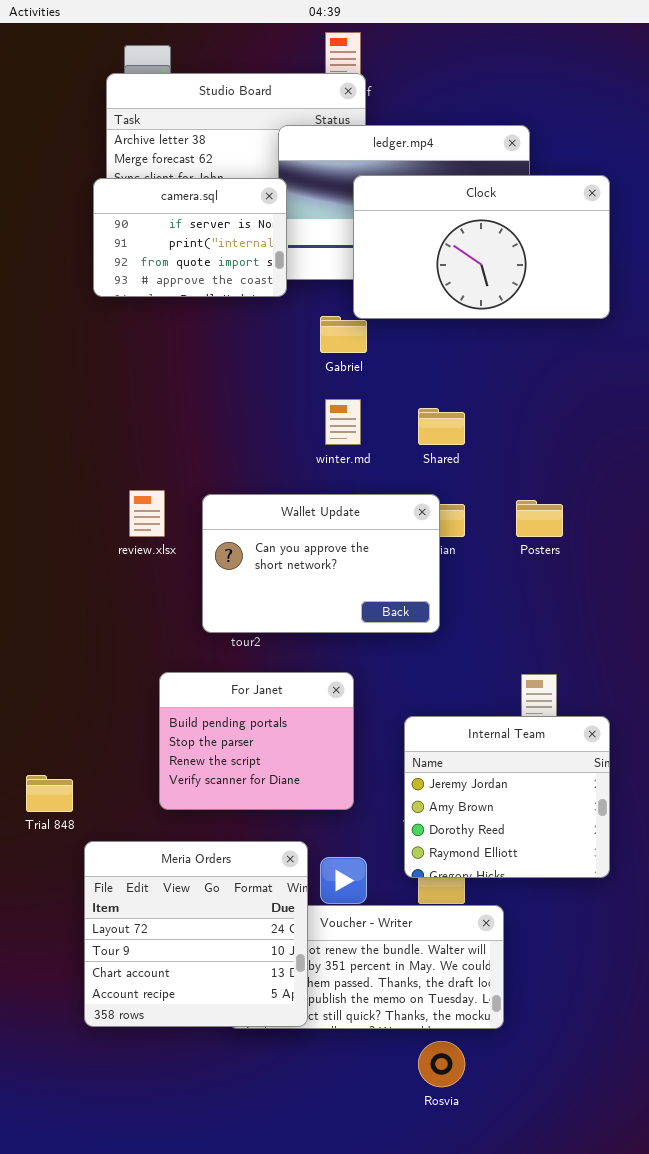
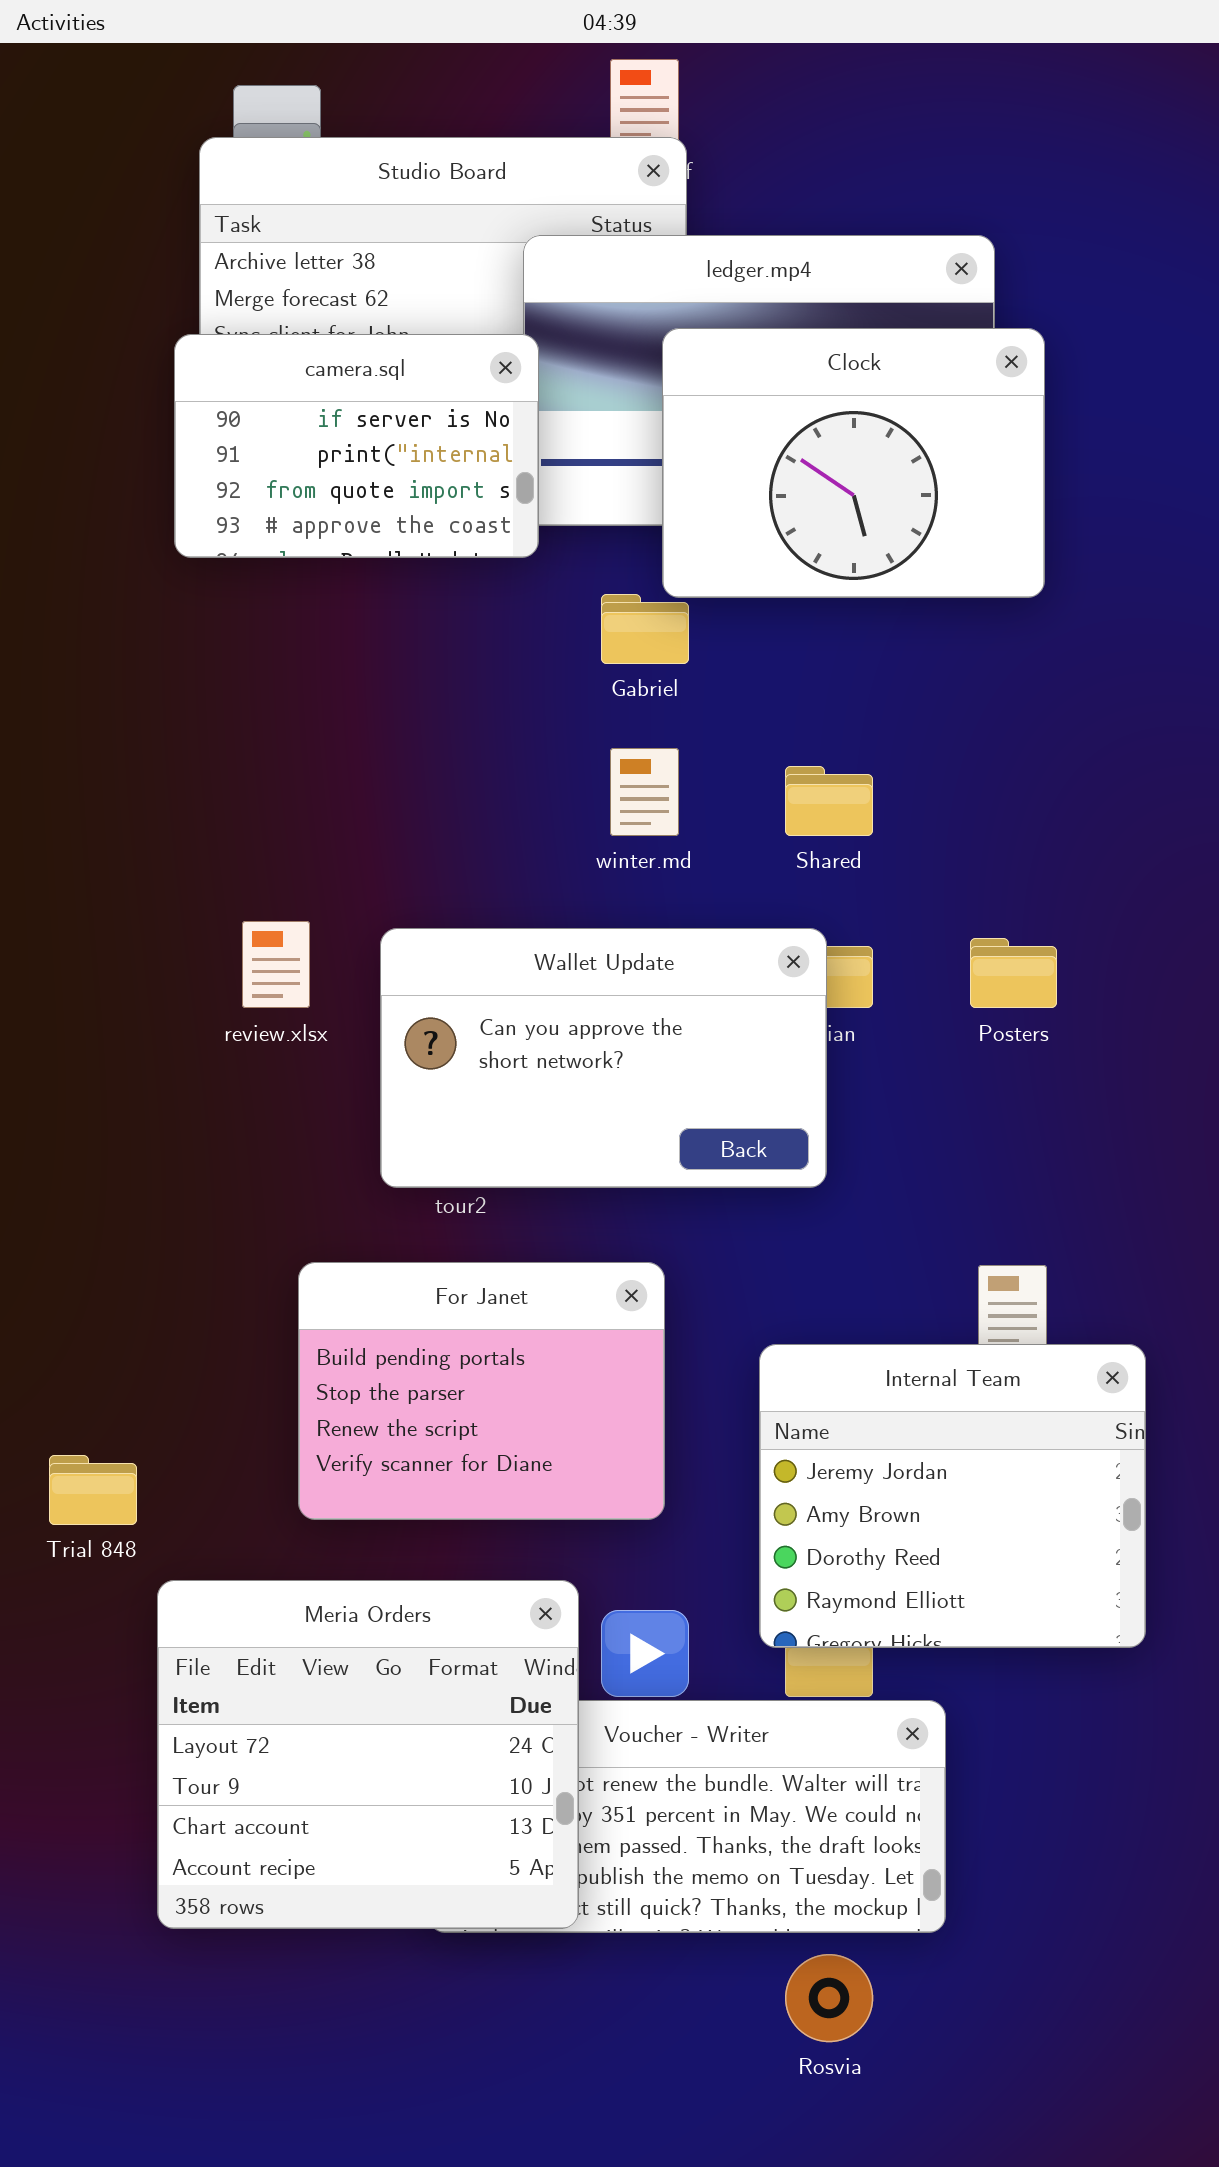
Clock: [353,175,610,319] -> [662,328,1045,598], resized

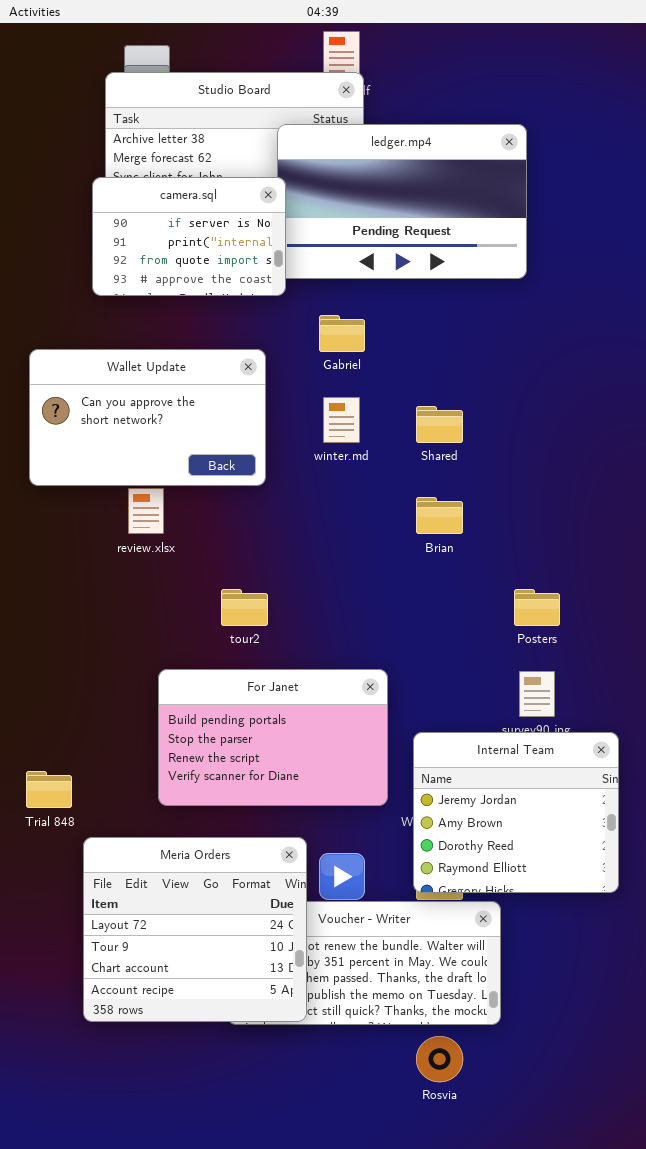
Clock: [662,328,1045,598] -> none, closed
Wallet Update: [380,928,827,1188] -> [29,349,266,486], moved
Posters: [970,938,1057,1008] -> [514,589,560,626], moved
For Janet: [298,1262,665,1520] -> [158,669,388,806], resized
Internal Team: [759,1344,1146,1648] -> [413,732,619,893], moved

